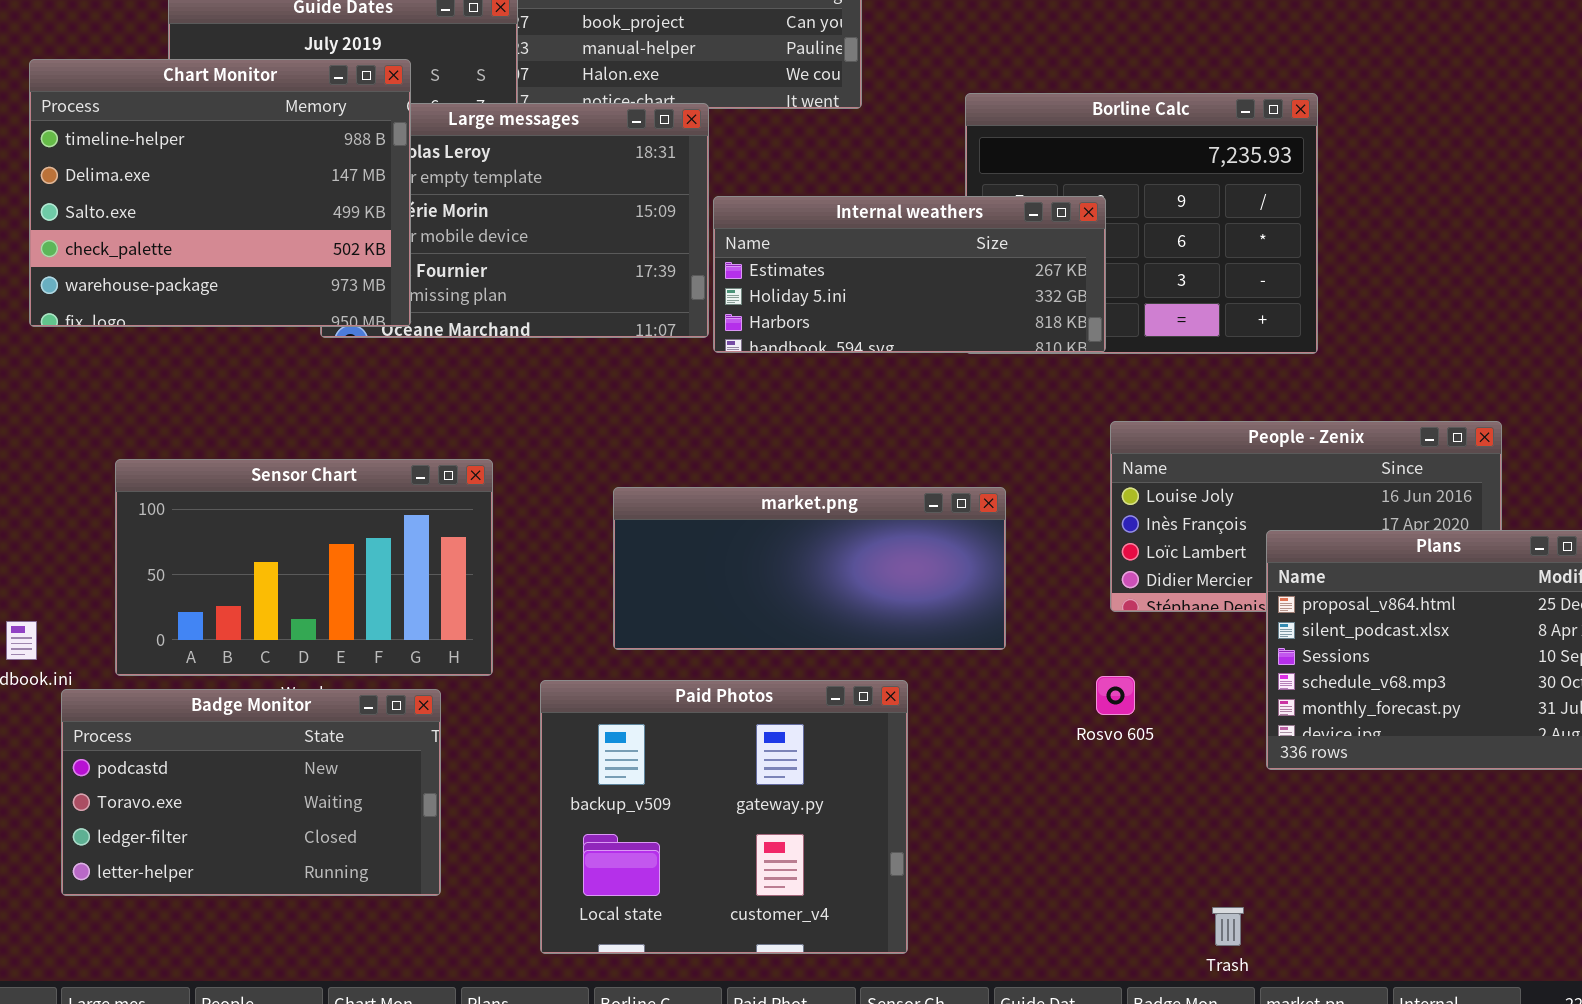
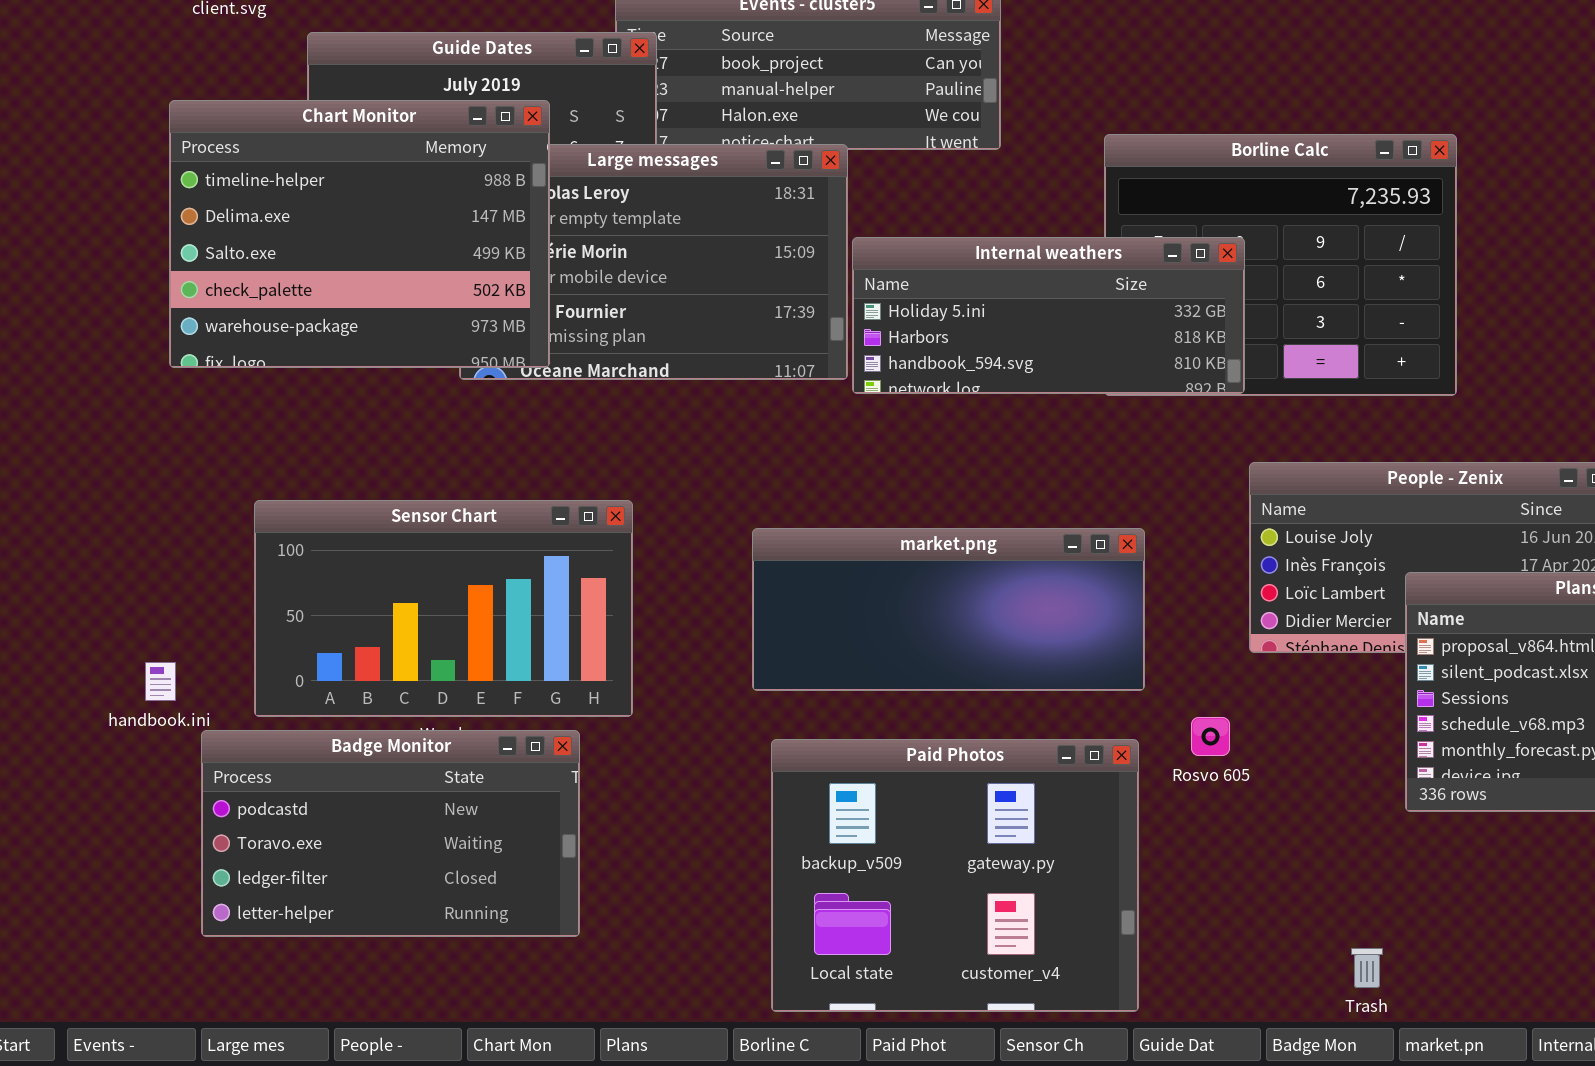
Internal weathers: [713,196,1106,353] -> [852,237,1245,394], scrolled down 1 row
Rosvo 605: [1096,676,1135,715] -> [1191,717,1230,756], moved
Paid Photos: [540,680,908,954] -> [771,739,1139,1012], moved

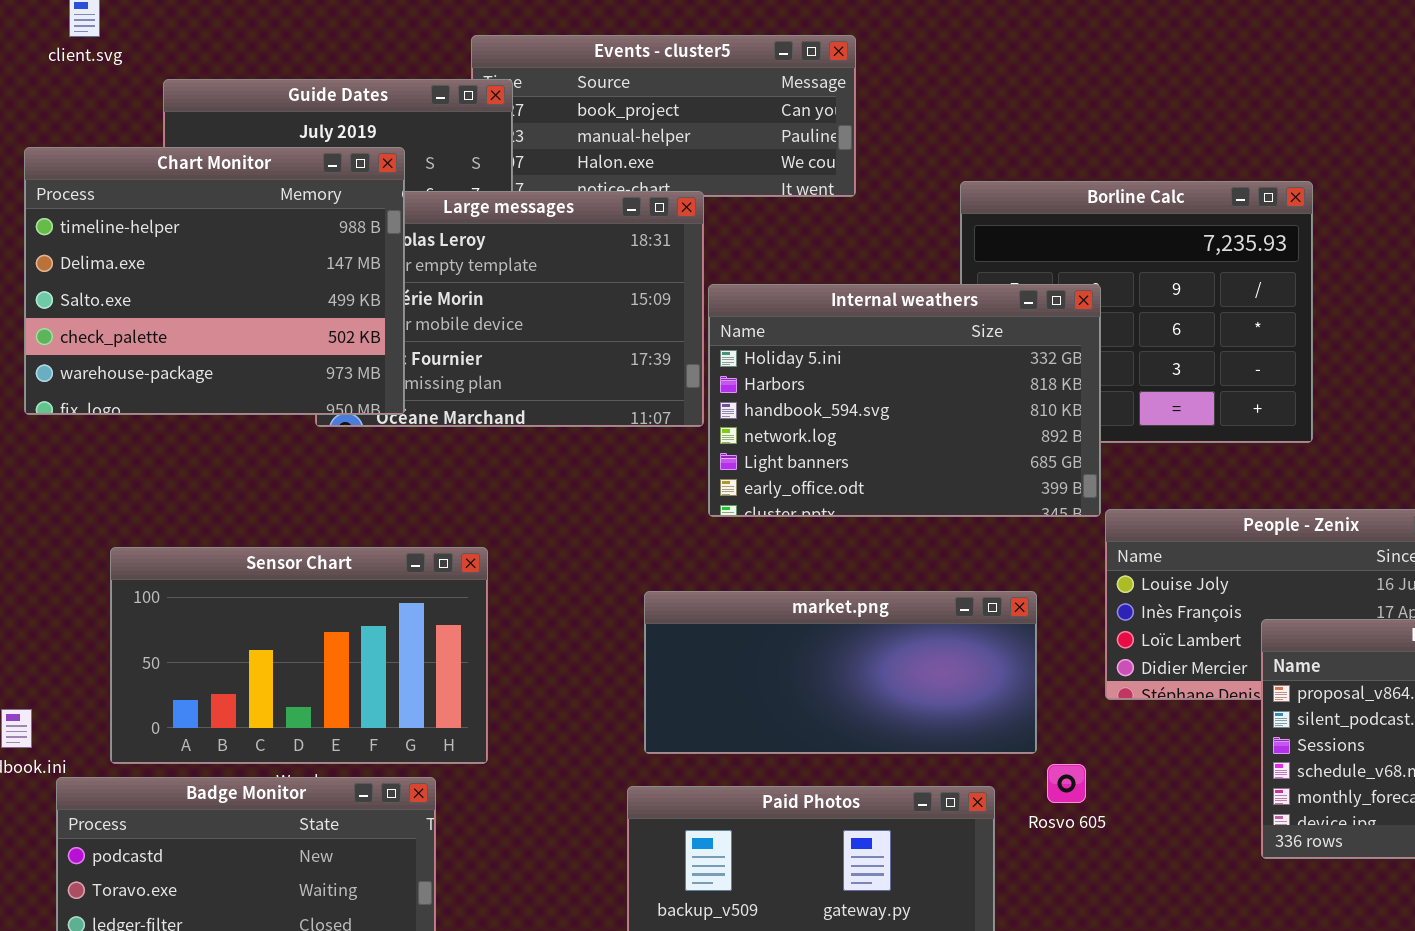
Internal weathers: [852,237,1245,394] -> [708,284,1101,517], resized
market.png: [752,528,1145,691] -> [644,591,1037,754], moved

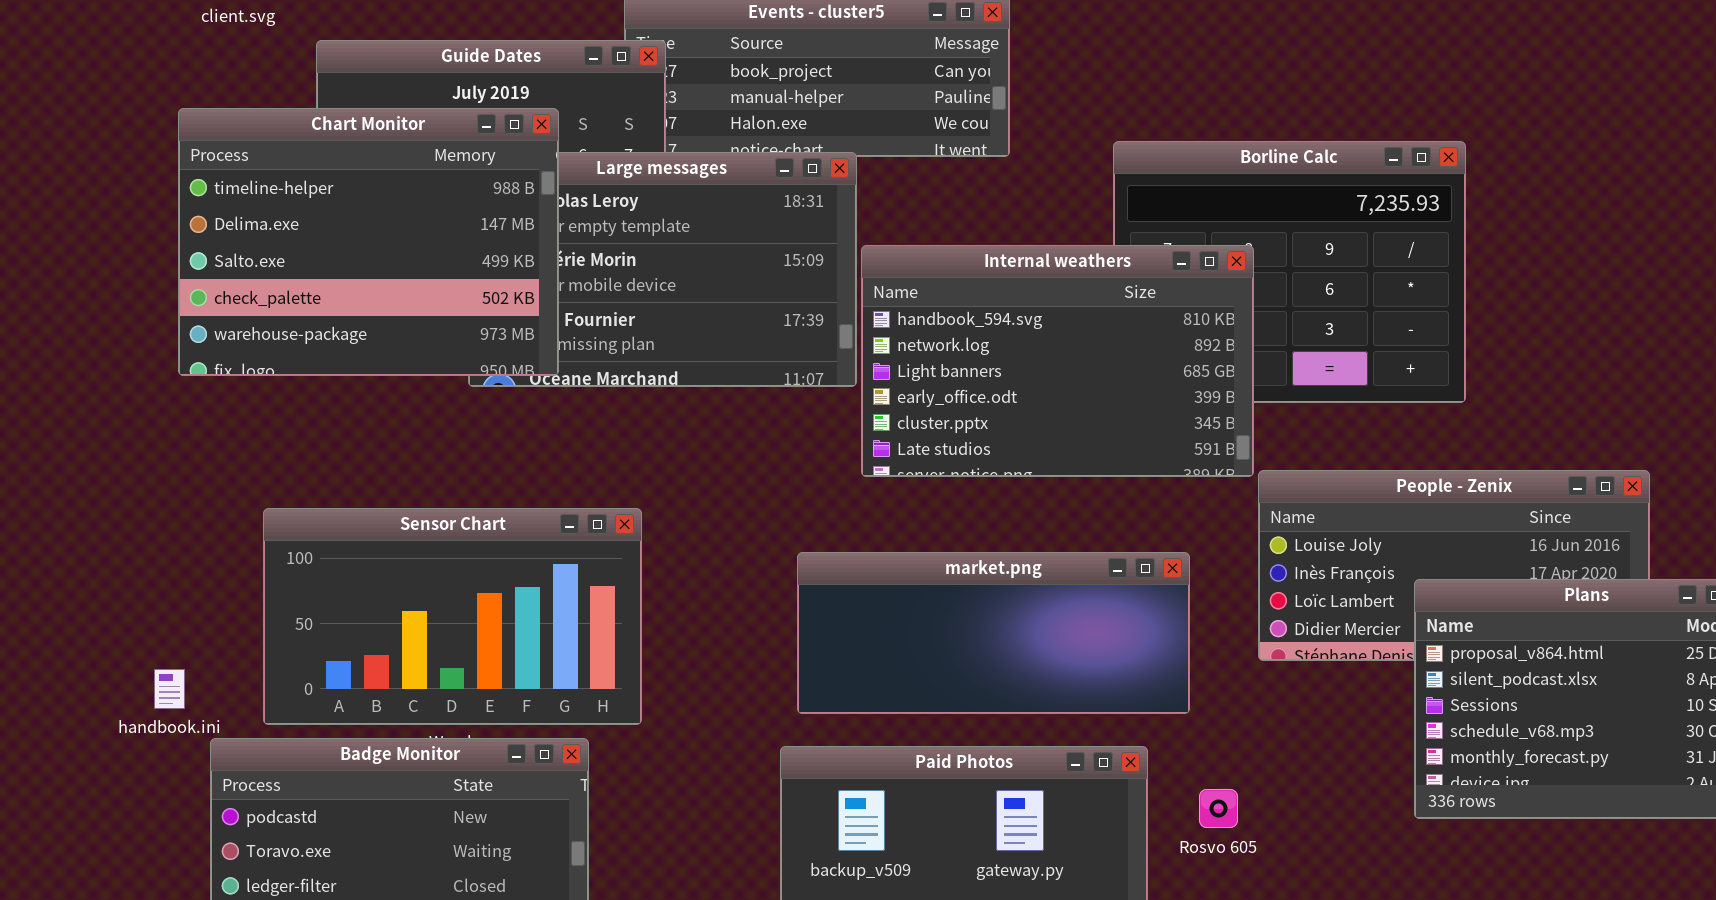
Internal weathers: [708,284,1101,517] -> [861,245,1254,477], scrolled down 2 rows
Rosvo 605: [1047,764,1086,803] -> [1199,789,1238,828], moved

